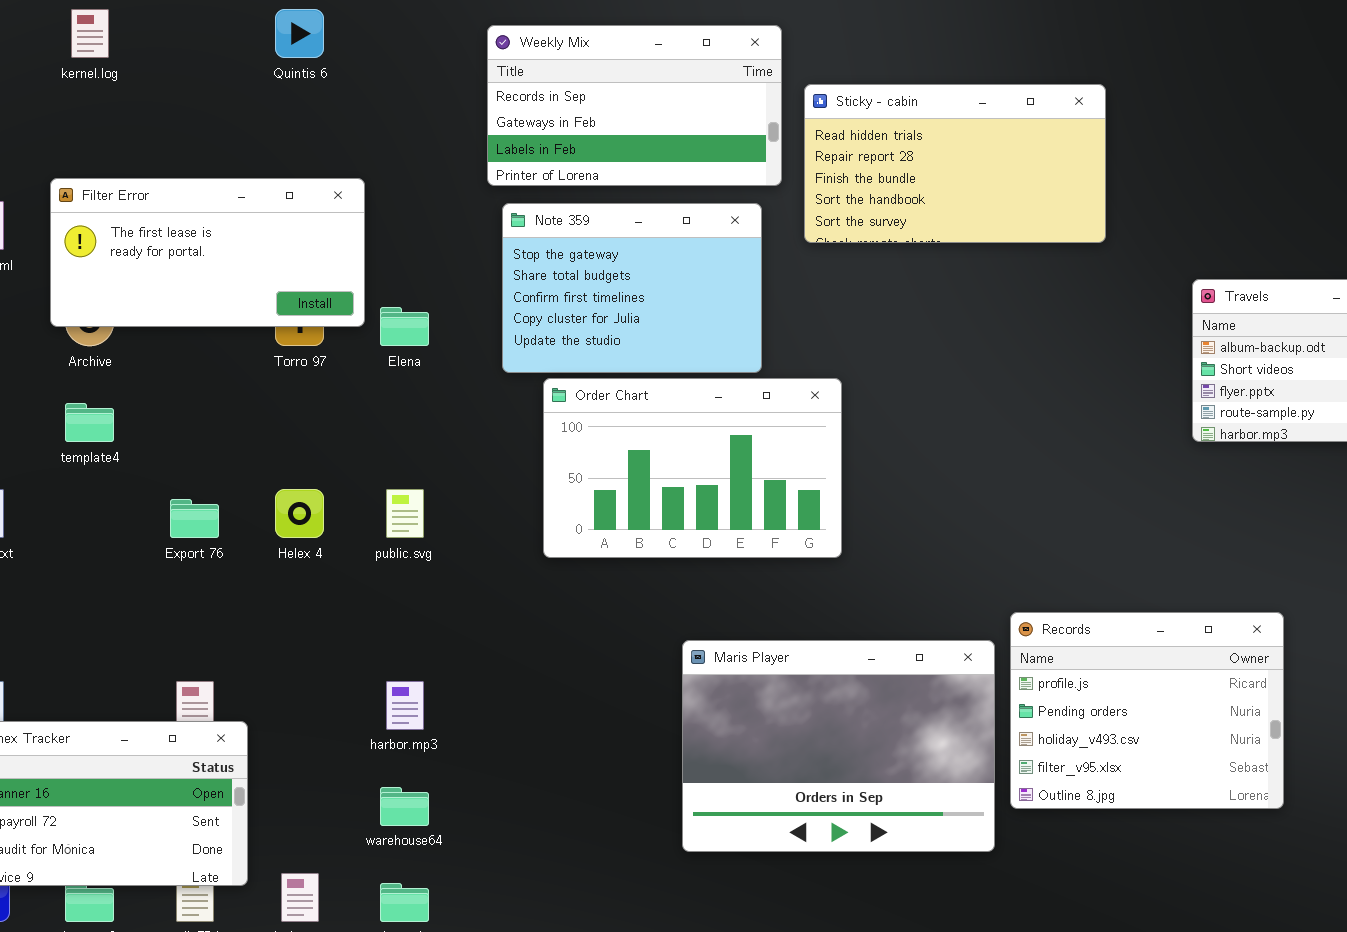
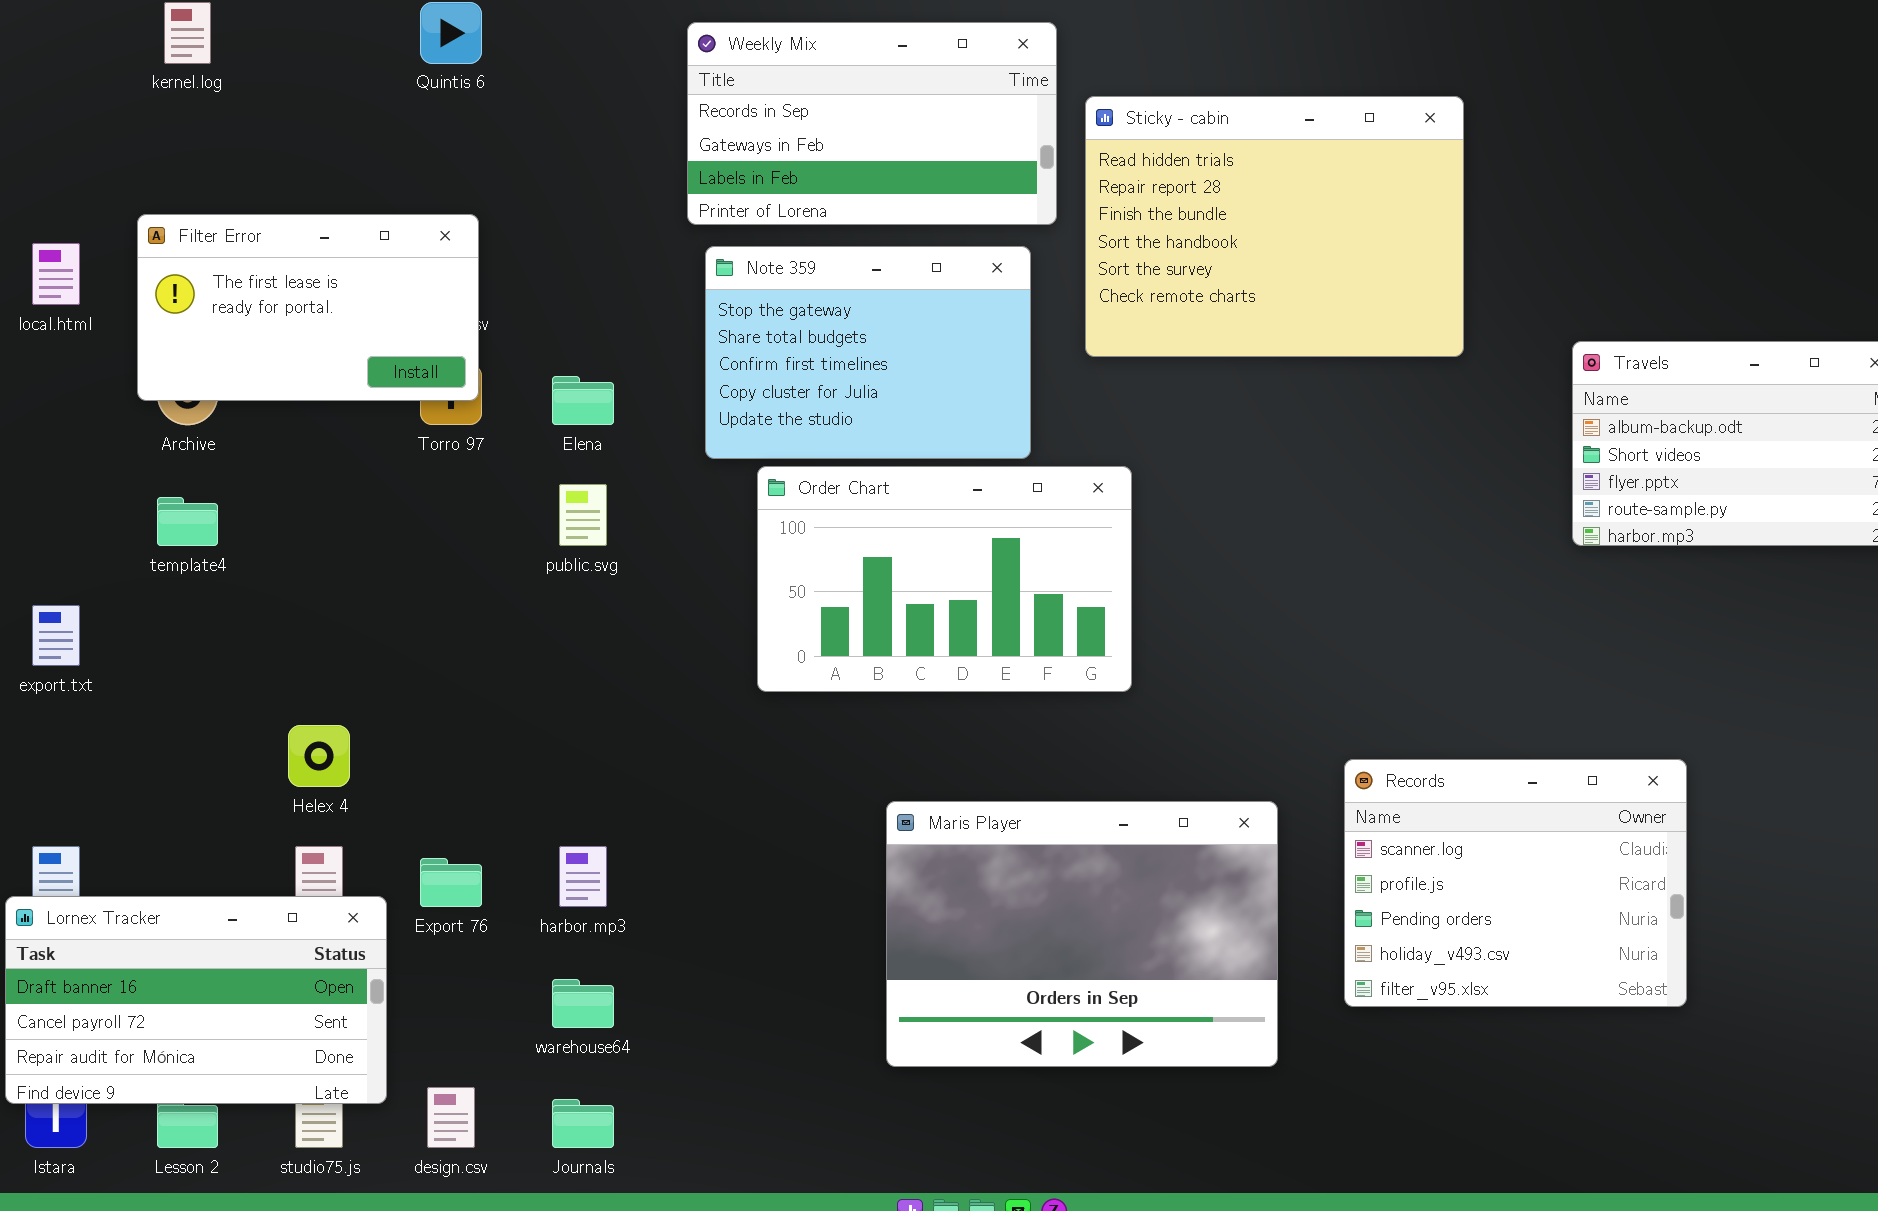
Sticky - cabin: [804,84,1106,243] -> [1085,96,1464,357], resized
Filter Error: [50,178,365,327] -> [137,214,479,401], resized
Helex 4: [275,489,324,538] -> [288,725,350,787], moved
public.svg: [386,489,424,538] -> [559,484,607,546], moved
Export 76: [170,499,219,538] -> [420,858,482,907], moved
Records: [1010,612,1284,809] -> [1344,759,1687,1007], scrolled up 1 row
Maris Player: [682,640,995,852] -> [886,801,1278,1067], moved

